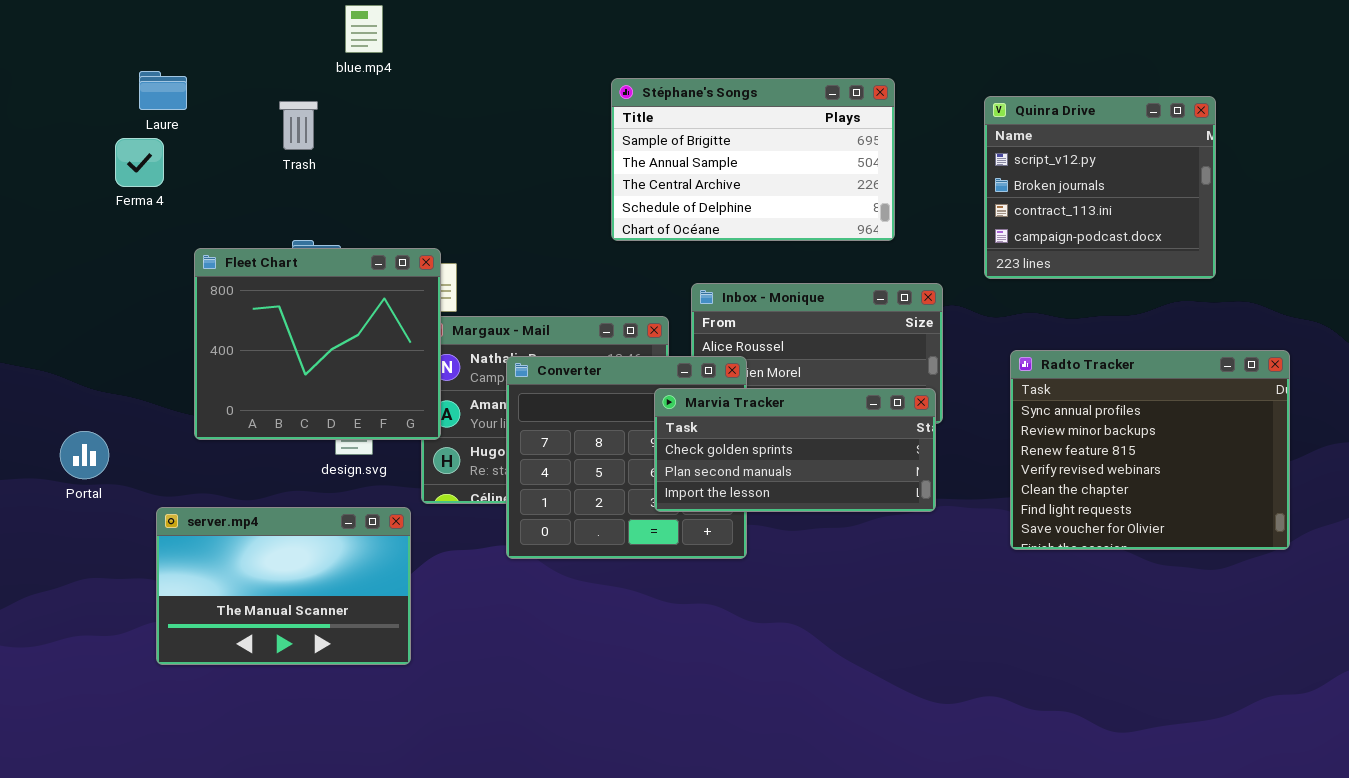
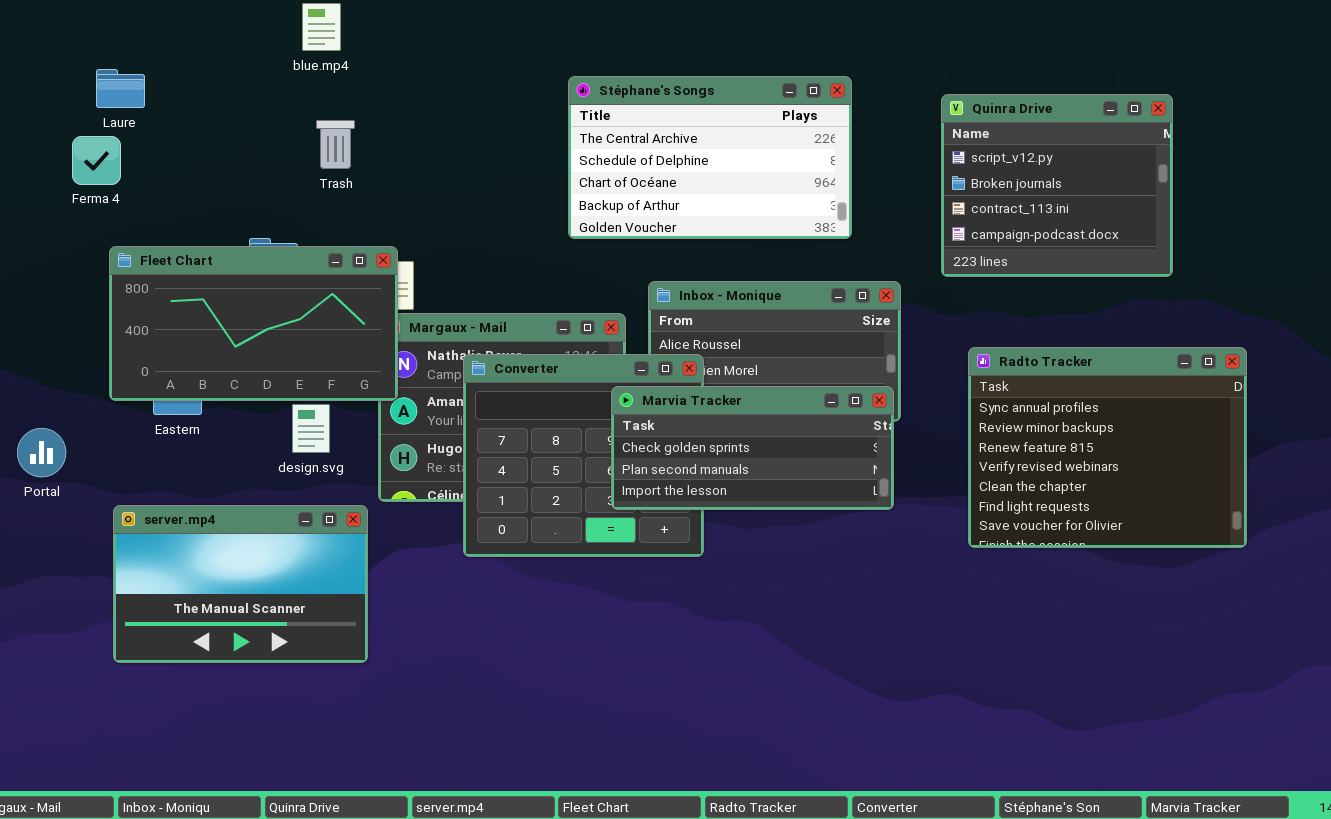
Stéphane's Songs: [611,78,895,241] -> [568,76,852,239], scrolled down 2 rows
Trash: [279,101,318,150] -> [316,120,355,169], moved
Fleet Chart: [194,248,441,440] -> [109,246,398,401], resized

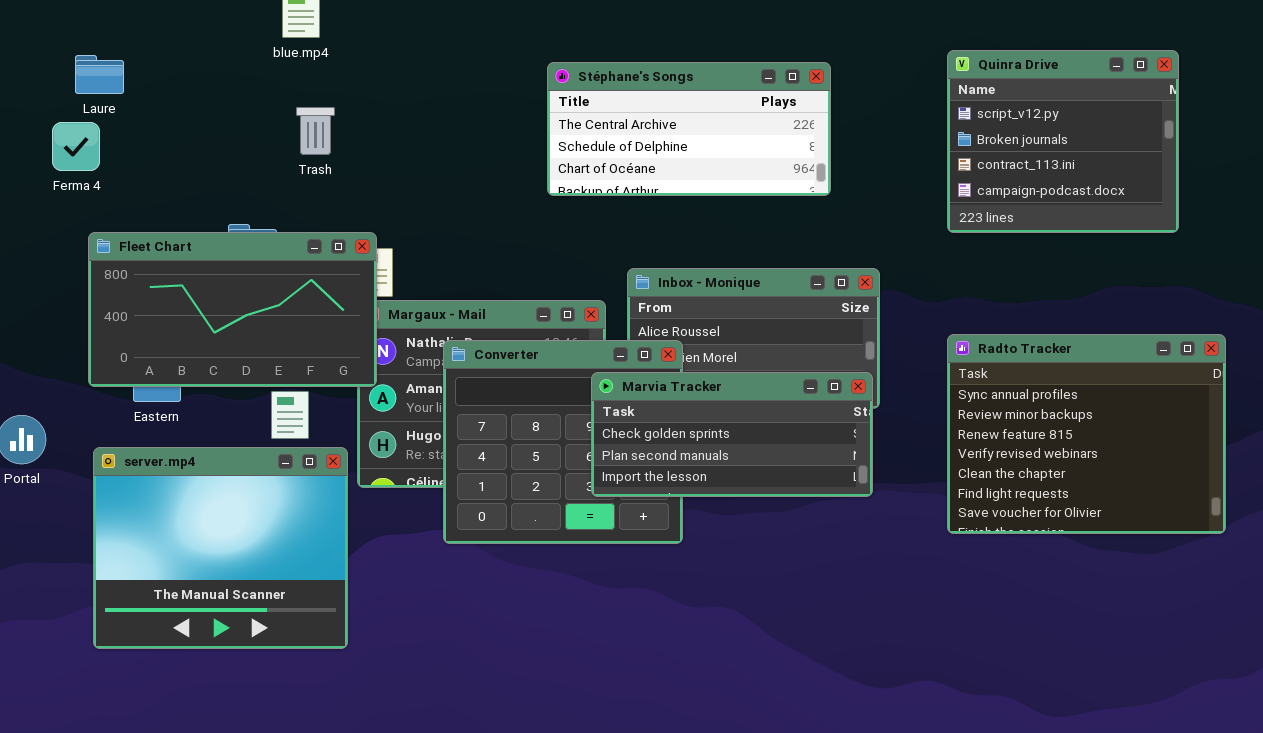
Stéphane's Songs: [568,76,852,239] -> [547,62,831,196], resized
Quinra Drive: [941,94,1173,277] -> [947,50,1179,233], moved
server.mp4: [113,505,368,663] -> [93,447,348,649], resized

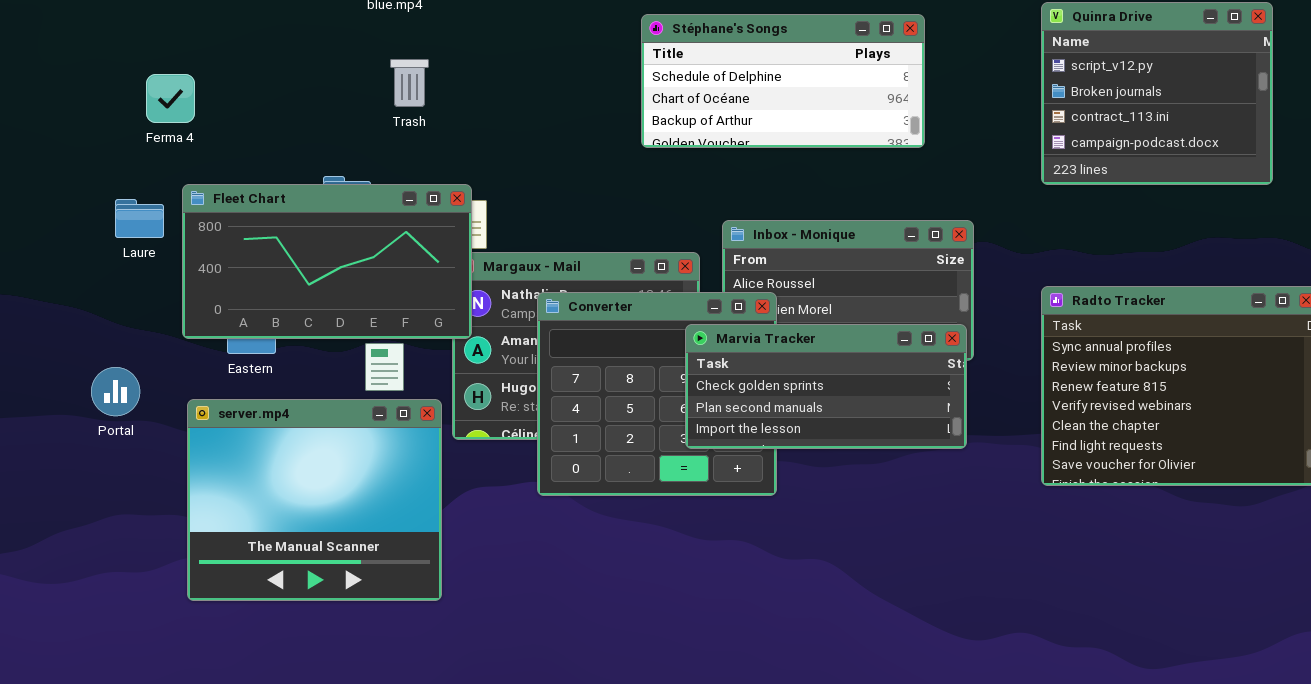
Laure: [75,55,124,94] -> [115,199,164,238], moved
Stéphane's Songs: [547,62,831,196] -> [641,14,925,148], scrolled down 1 row

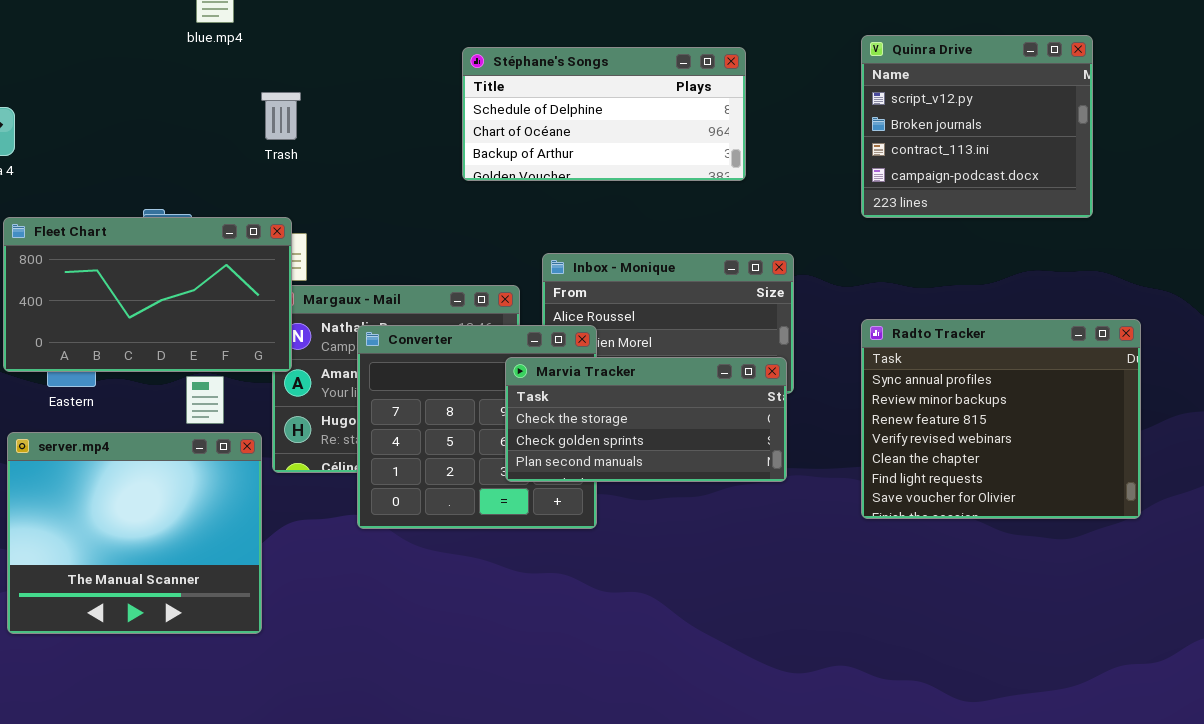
Trash: [390,59,429,107] -> [261,92,301,140], moved
Marvia Tracker: [685,324,967,449] -> [505,357,787,482], scrolled up 1 row

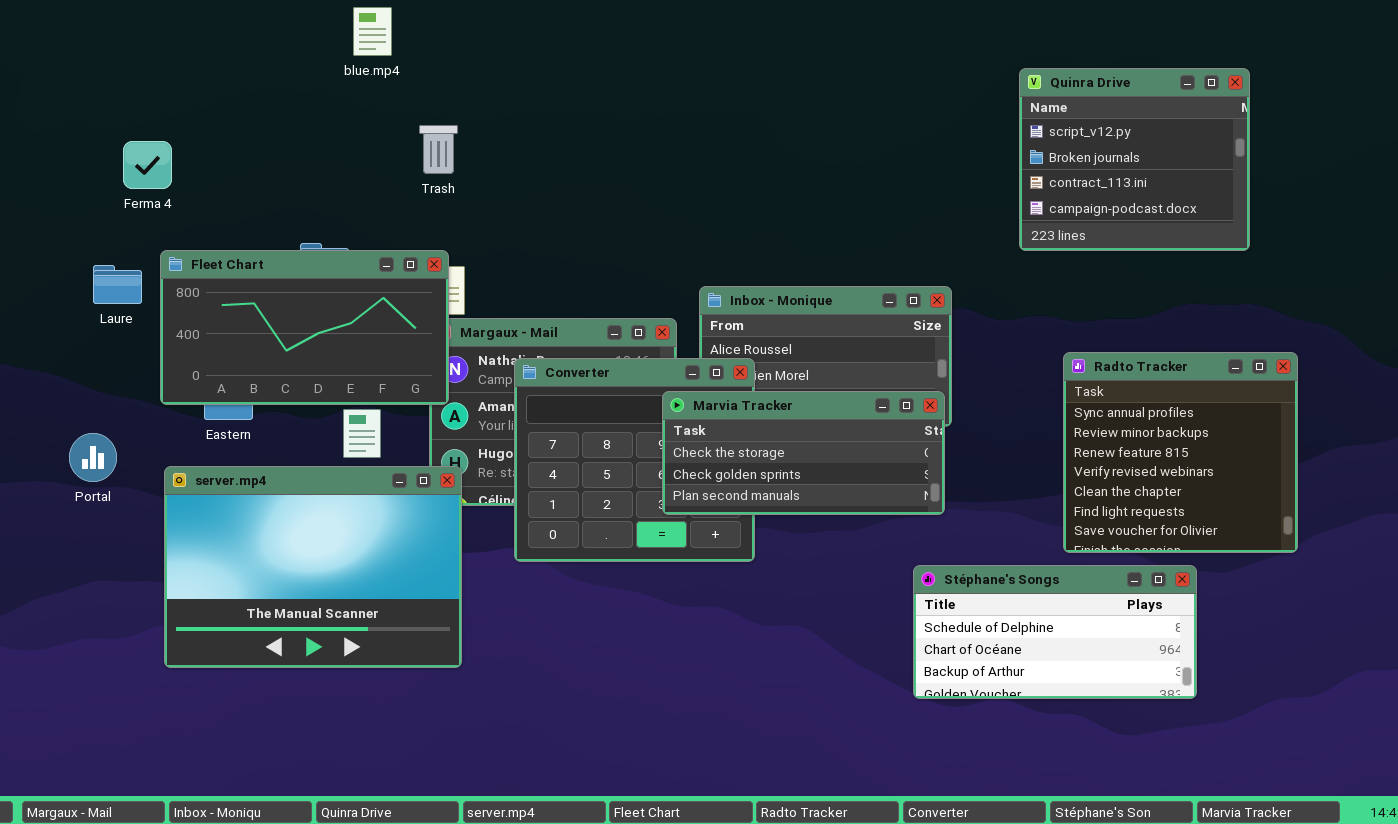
Stéphane's Songs: [462,47,746,181] -> [913,565,1197,699], moved
Radto Tracker: [861,319,1141,519] -> [1063,352,1298,553], resized
server.mp4: [7,432,262,634] -> [164,466,462,668], resized

